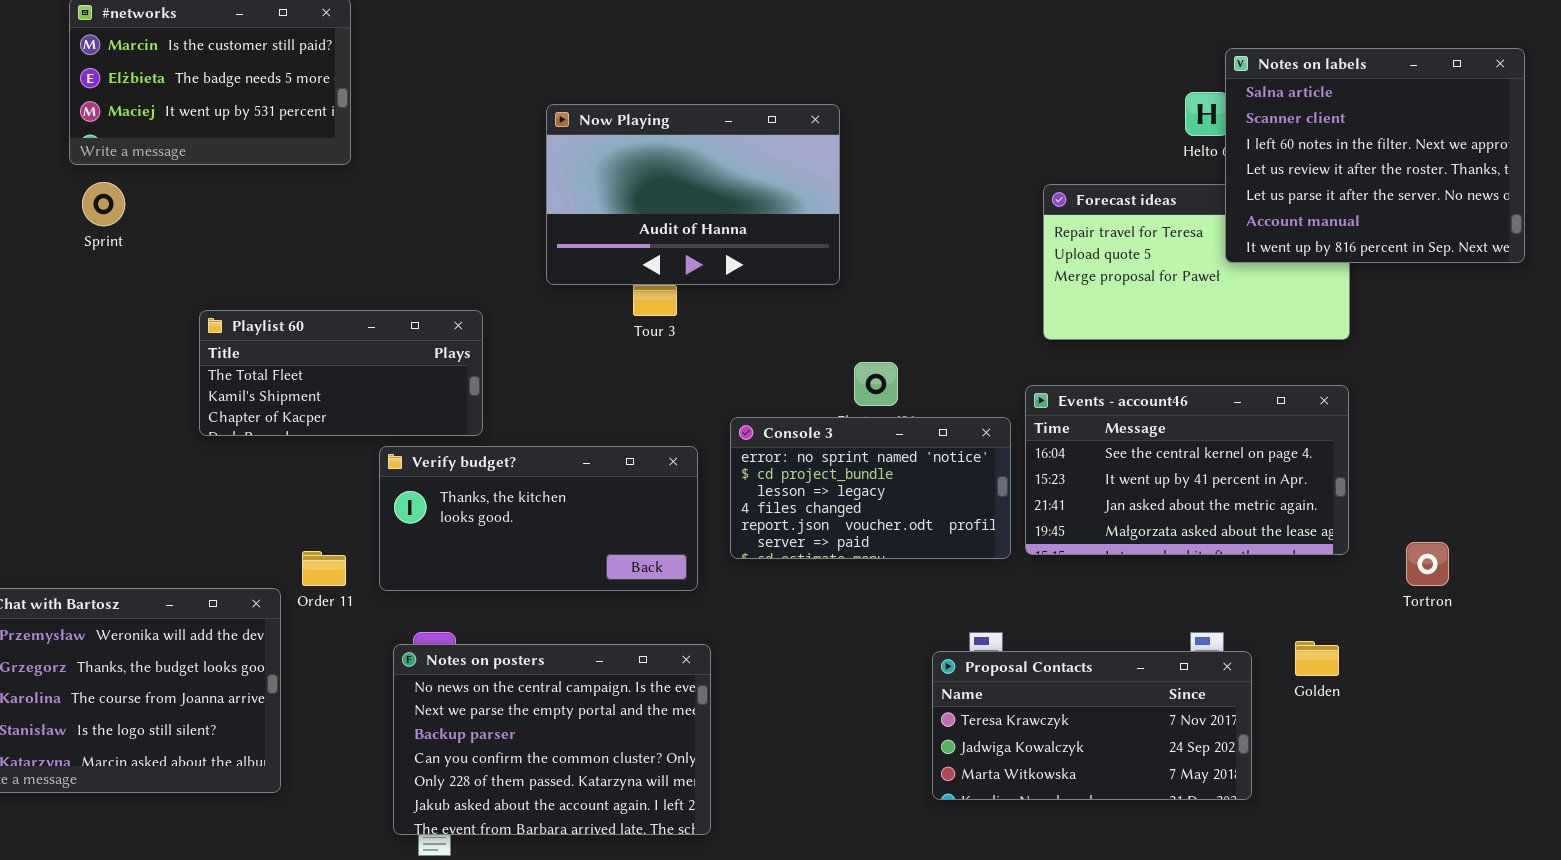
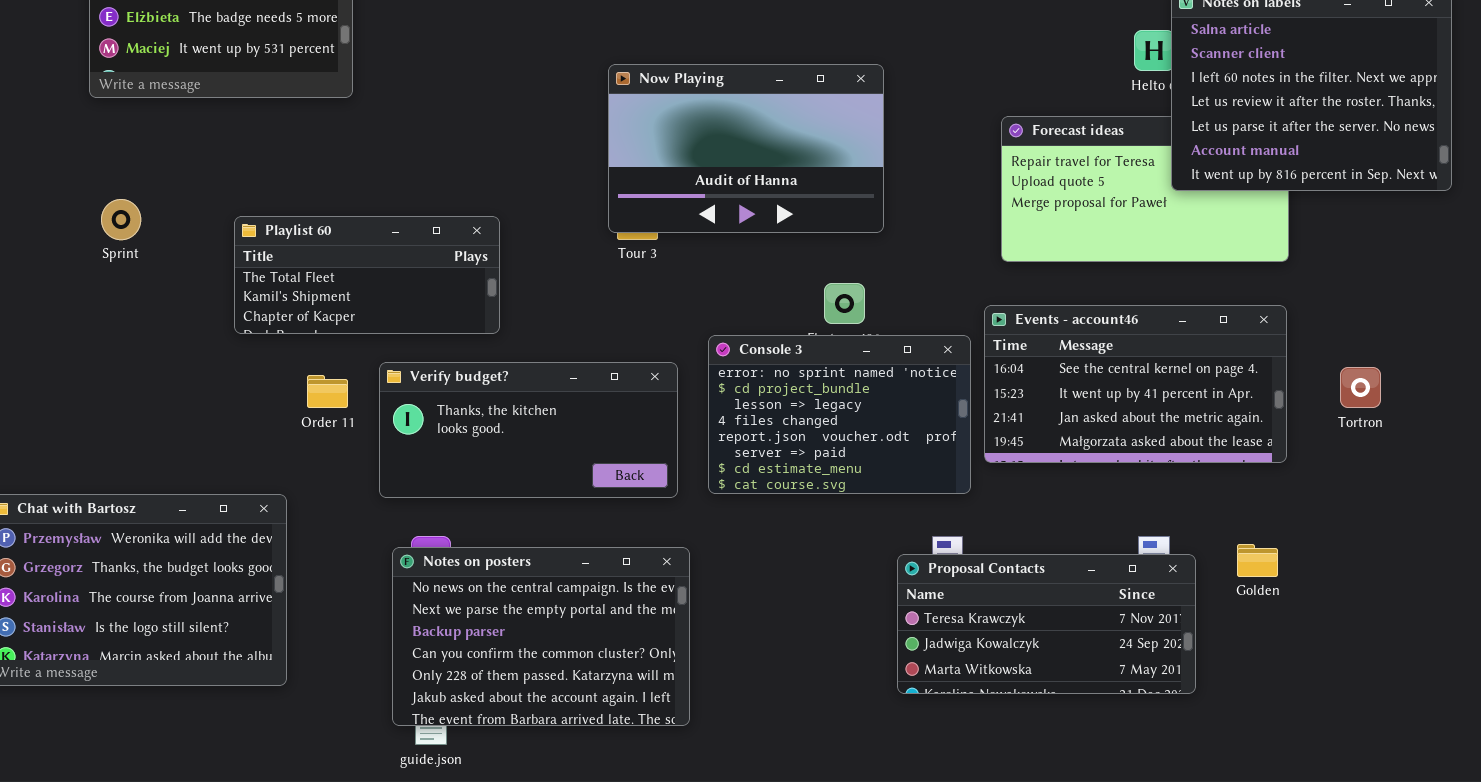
Now Playing: [546,104,840,285] -> [608,64,884,233], moved
Sprint: [82,182,125,226] -> [101,199,141,240], moved
Playlist 60: [199,310,483,436] -> [234,216,500,334], moved
Console 3: [730,417,1011,559] -> [708,335,971,494], resized
Tortron: [1406,542,1449,586] -> [1340,367,1381,408], moved
Order 11: [302,551,346,586] -> [307,375,348,408], moved

